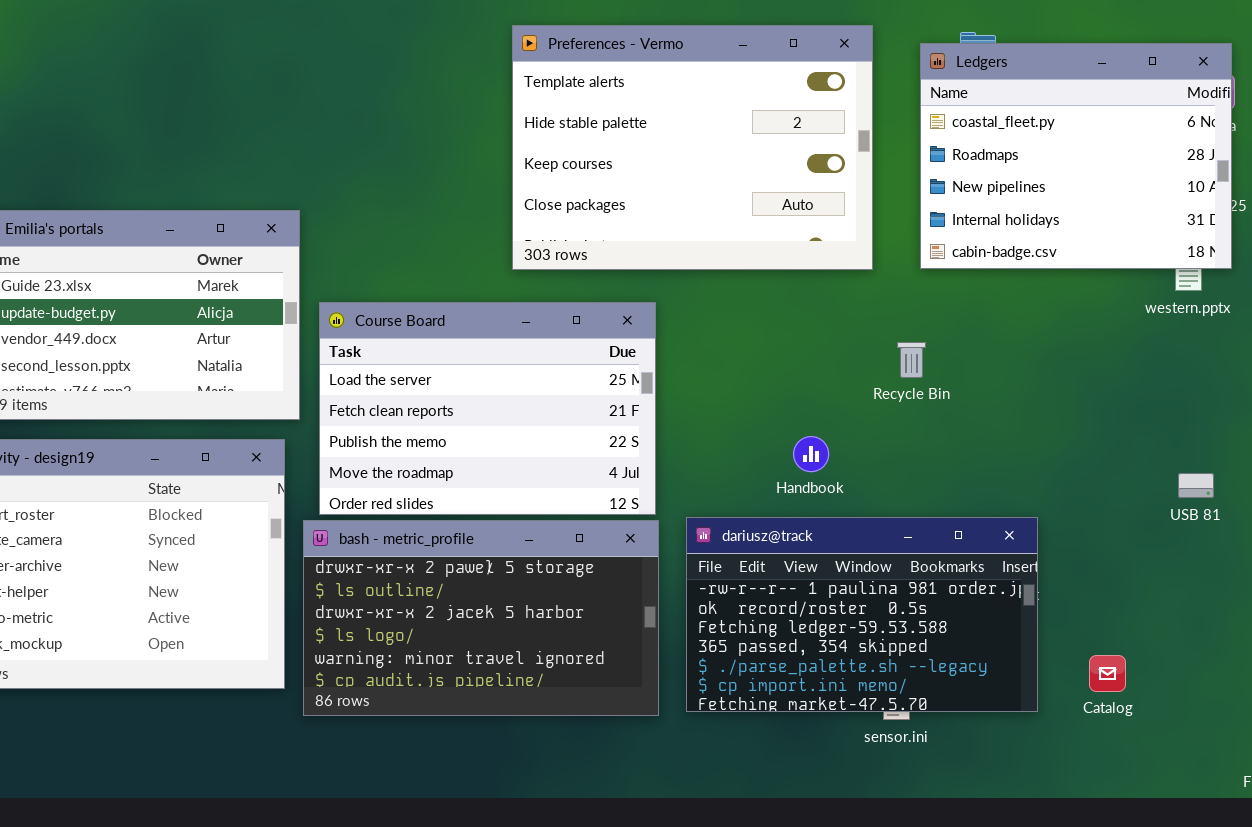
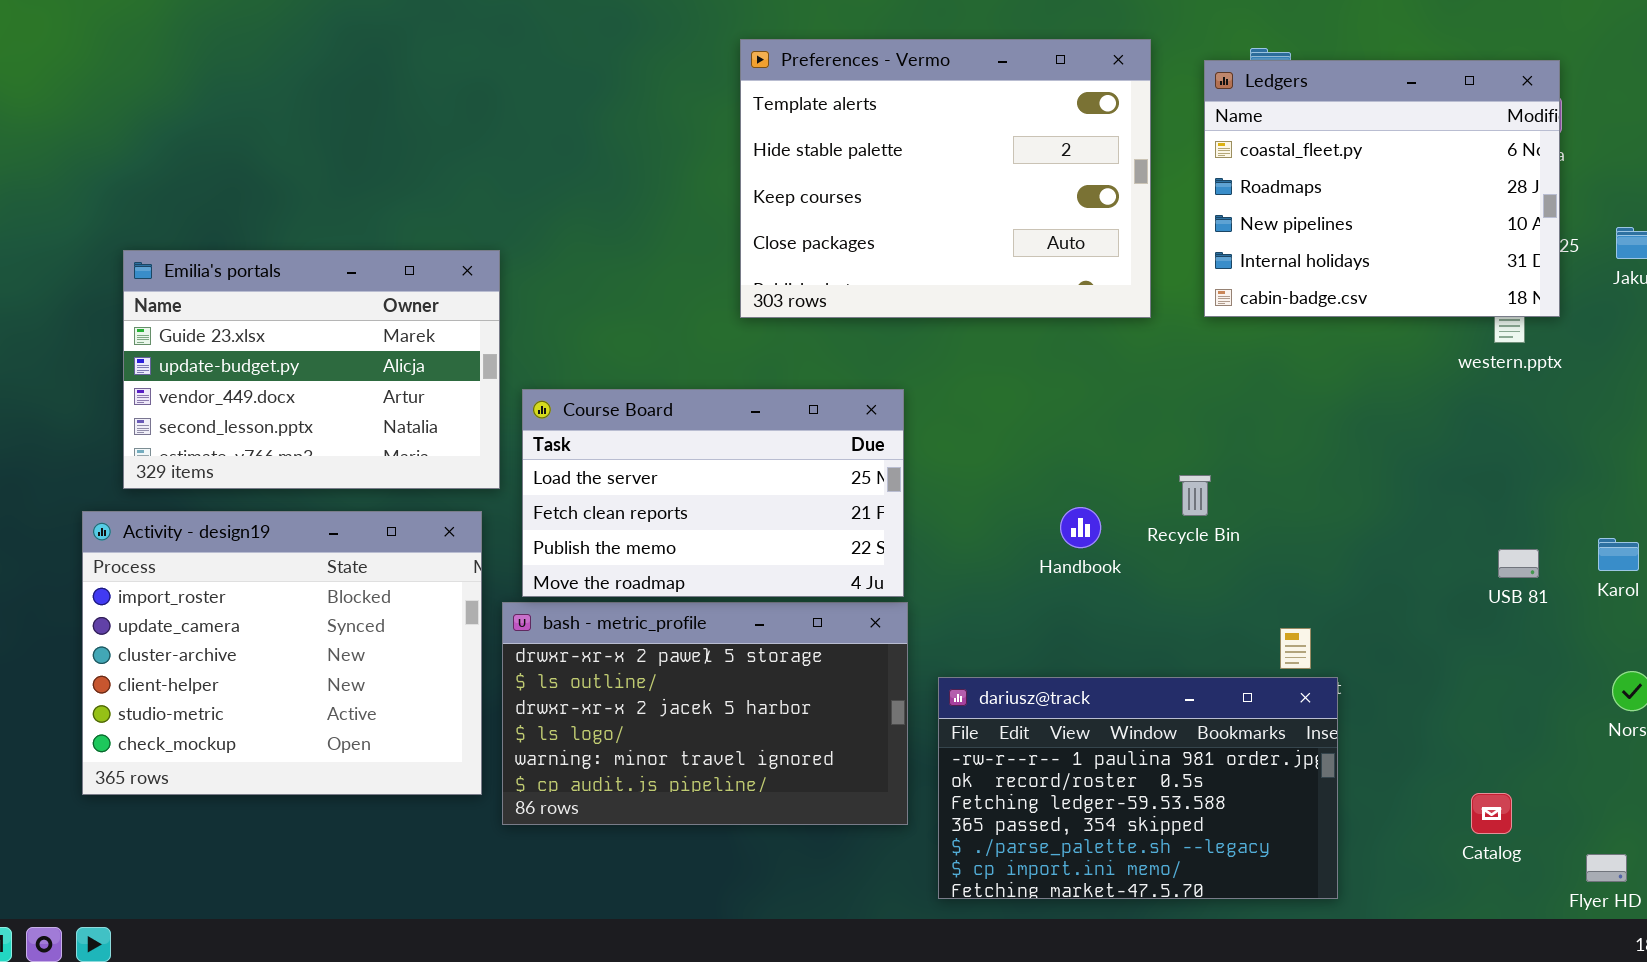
Course Board: [319,302,656,515] -> [522,389,904,597], resized
Recycle Bin: [897,342,926,378] -> [1179,475,1211,516], moved
dariusz@track: [686,517,1038,712] -> [938,677,1338,899], moved
Catalog: [1089,655,1126,692] -> [1471,793,1512,834], moved

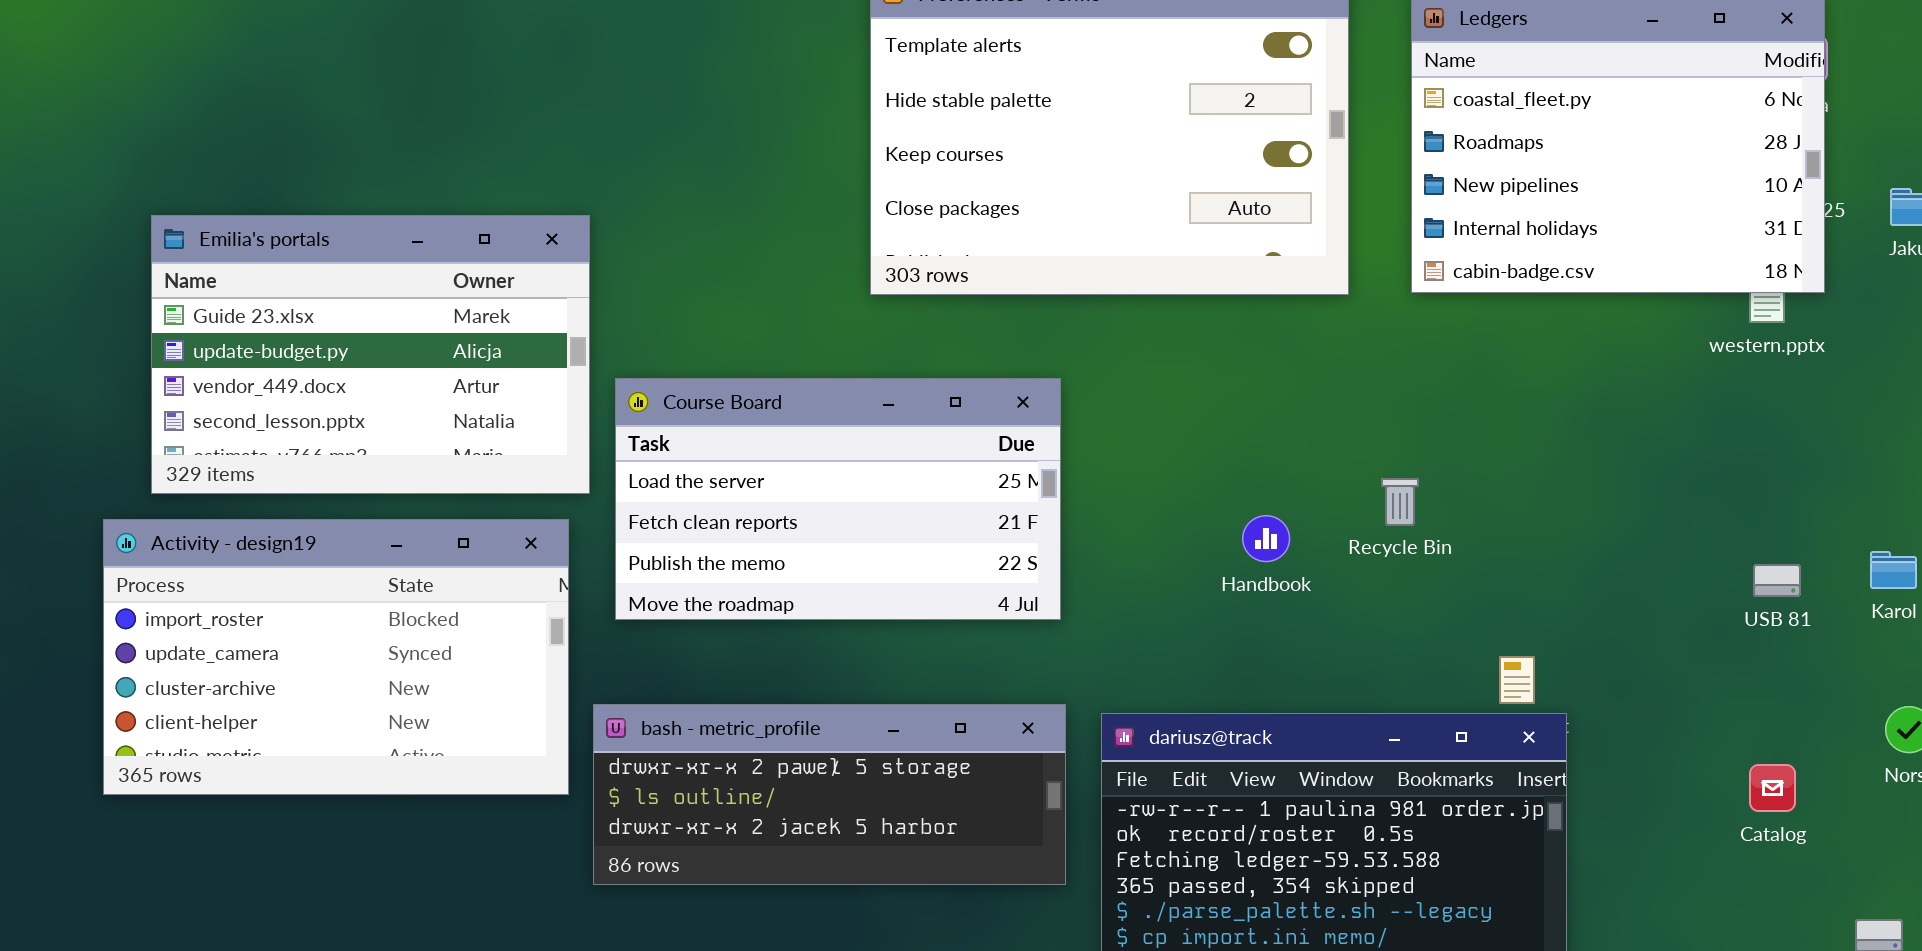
Activity - design19: [82,511,482,795] -> [103,519,569,795], resized
bash - metric_profile: [502,602,908,825] -> [593,704,1066,885], resized
Catalog: [1471,793,1512,834] -> [1749,764,1796,812], moved

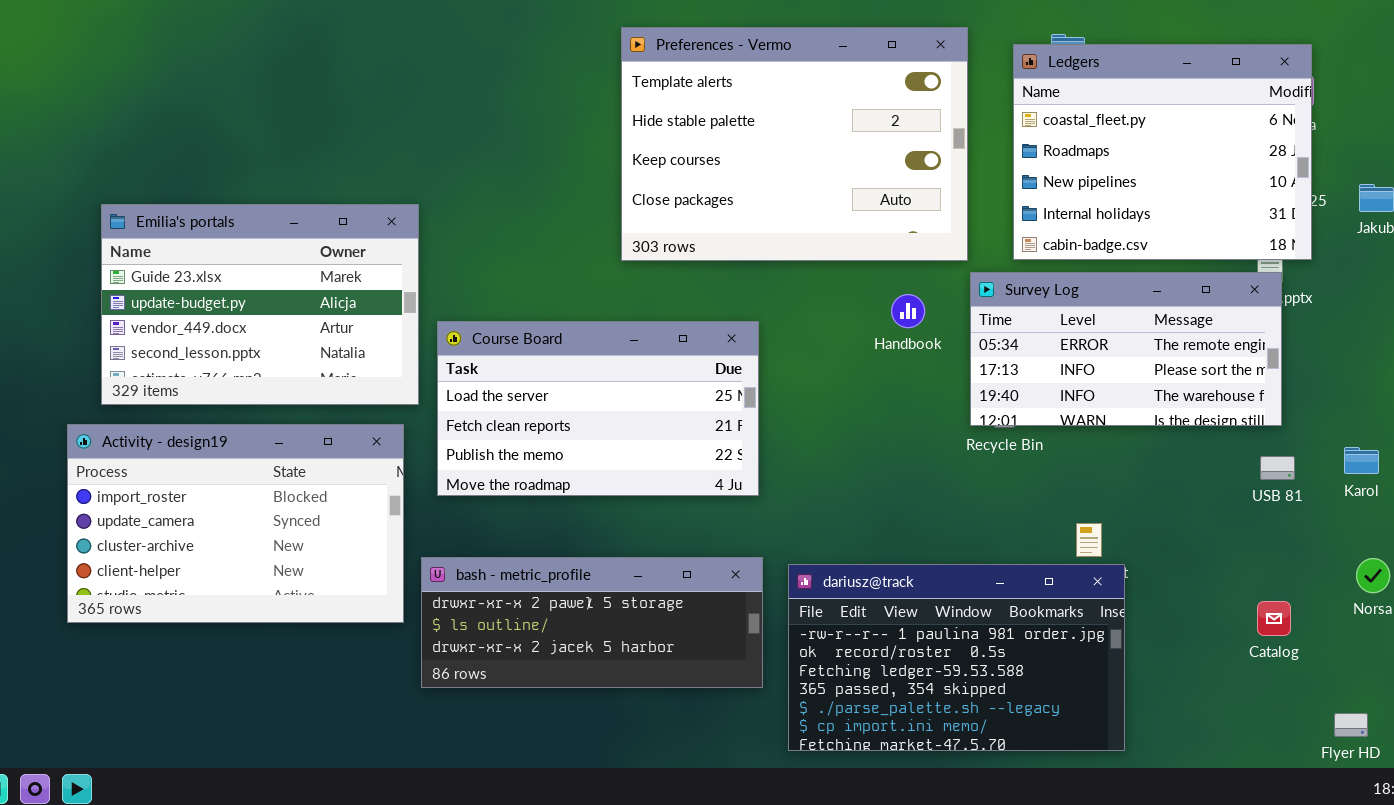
Survey Log: none -> [970,272,1282,426], opened
Handbook: [1242,515,1290,562] -> [891,294,925,328], moved

